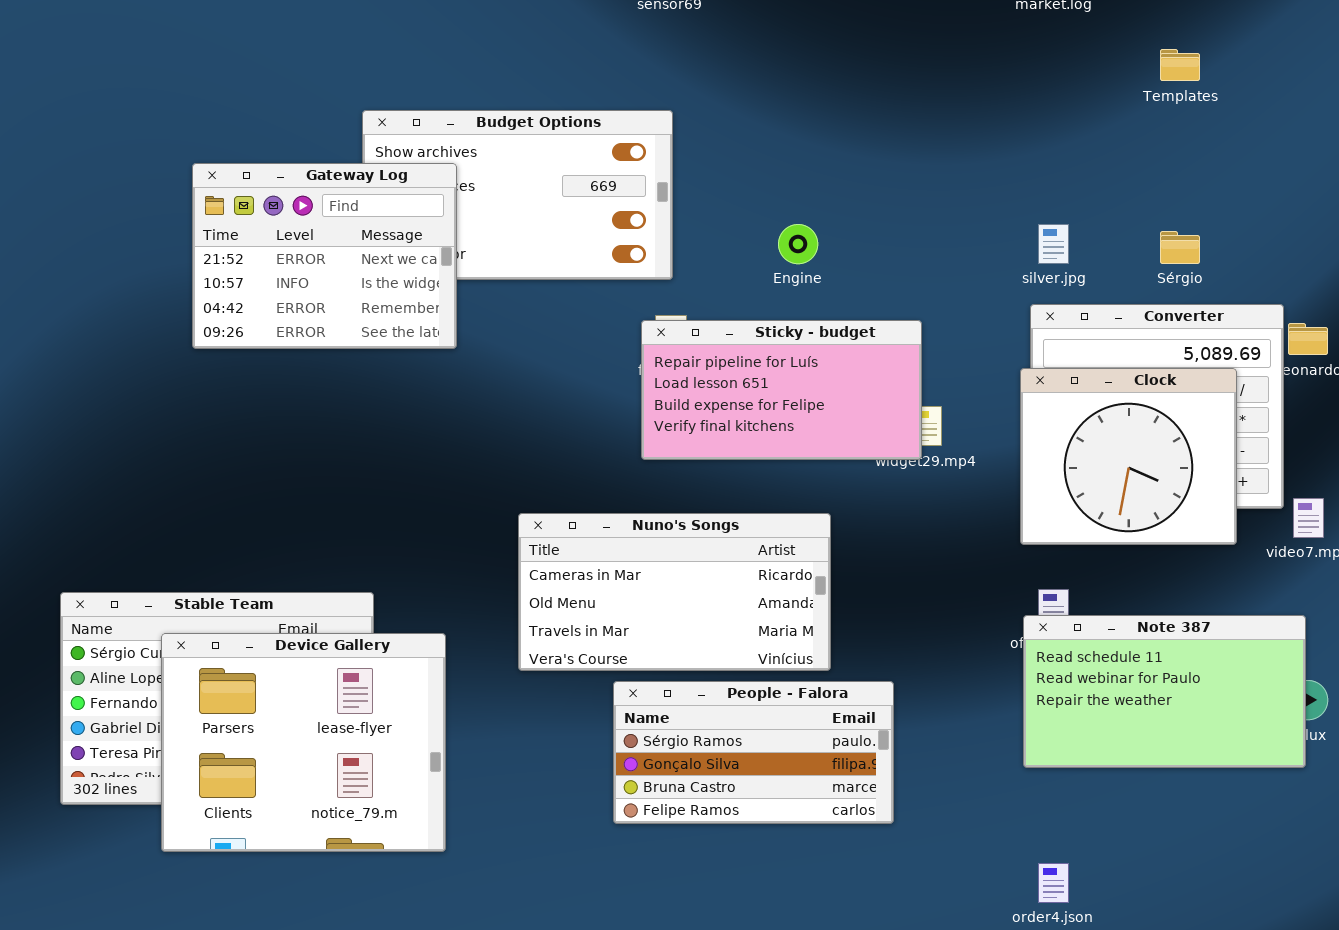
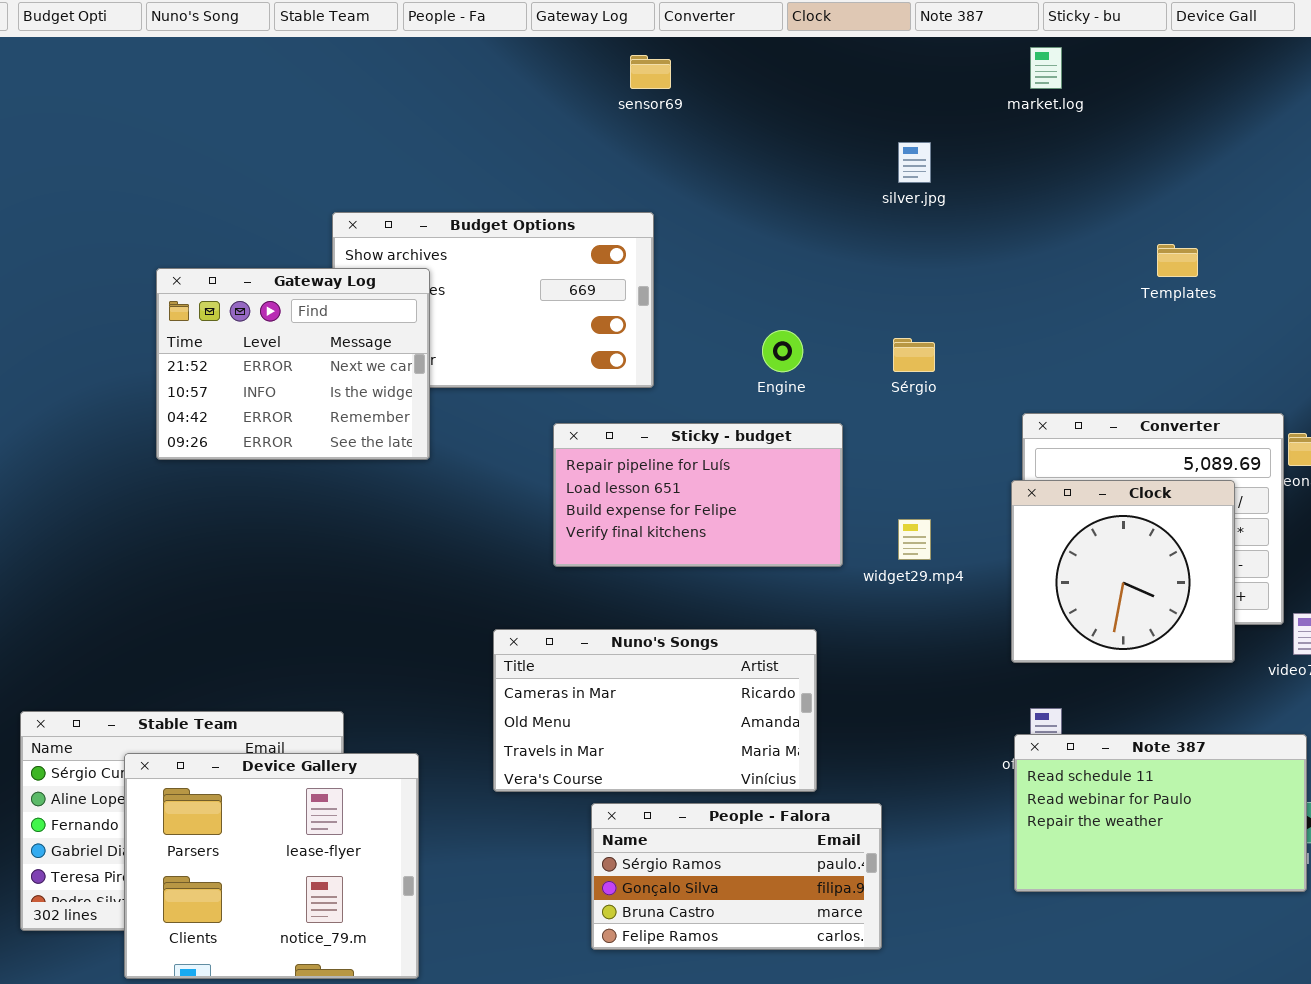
Templates: [1160,49,1200,81] -> [1157,244,1198,277], moved
silver.jpg: [1038,224,1069,264] -> [898,142,931,183], moved
Sérgio: [1160,231,1200,264] -> [893,338,935,372], moved
Sticky - budget: [641,320,922,460] -> [553,423,843,567], moved

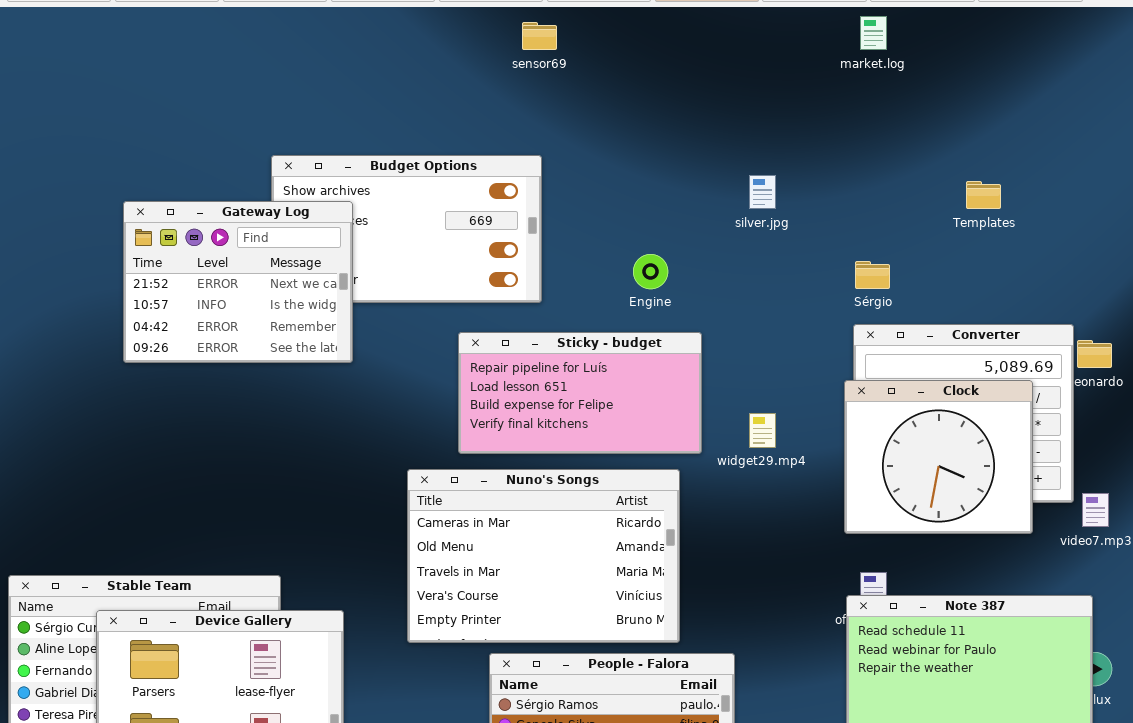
silver.jpg: [898,142,931,183] -> [749,175,776,209], moved
Sérgio: [893,338,935,372] -> [855,261,890,289], moved
Nuno's Songs: [493,629,817,792] -> [407,469,680,643], resized

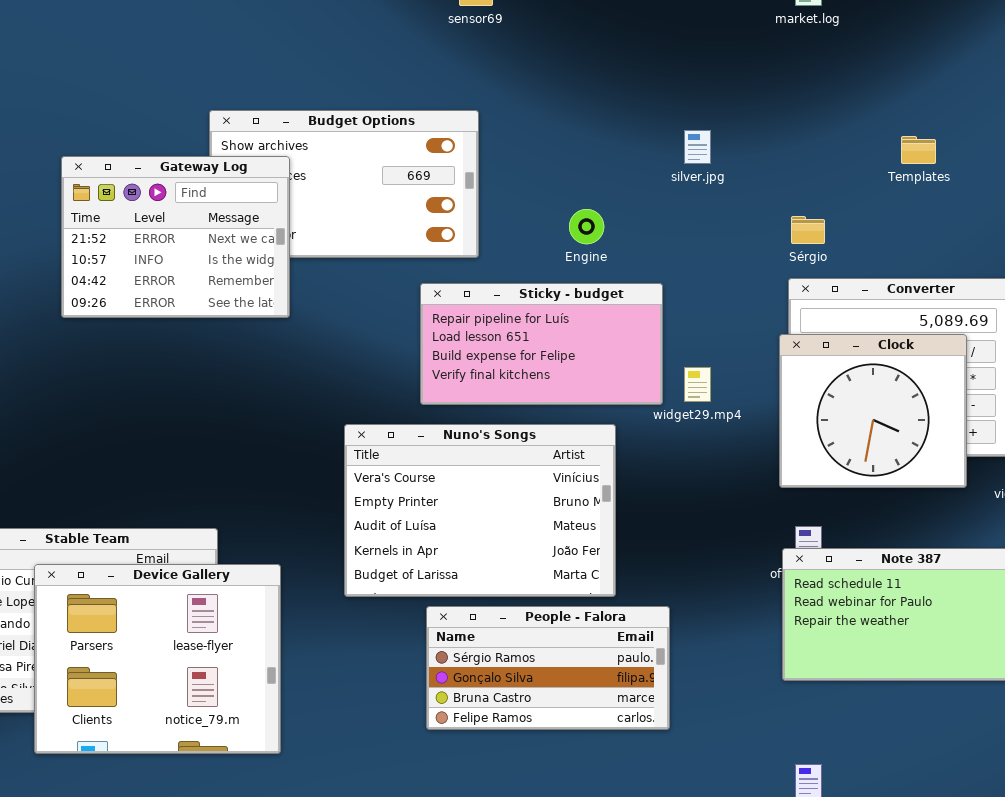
Sticky - budget: [458,332,702,454] -> [420,283,663,405], moved
Nuno's Songs: [407,469,680,643] -> [344,424,616,597], scrolled down 3 rows

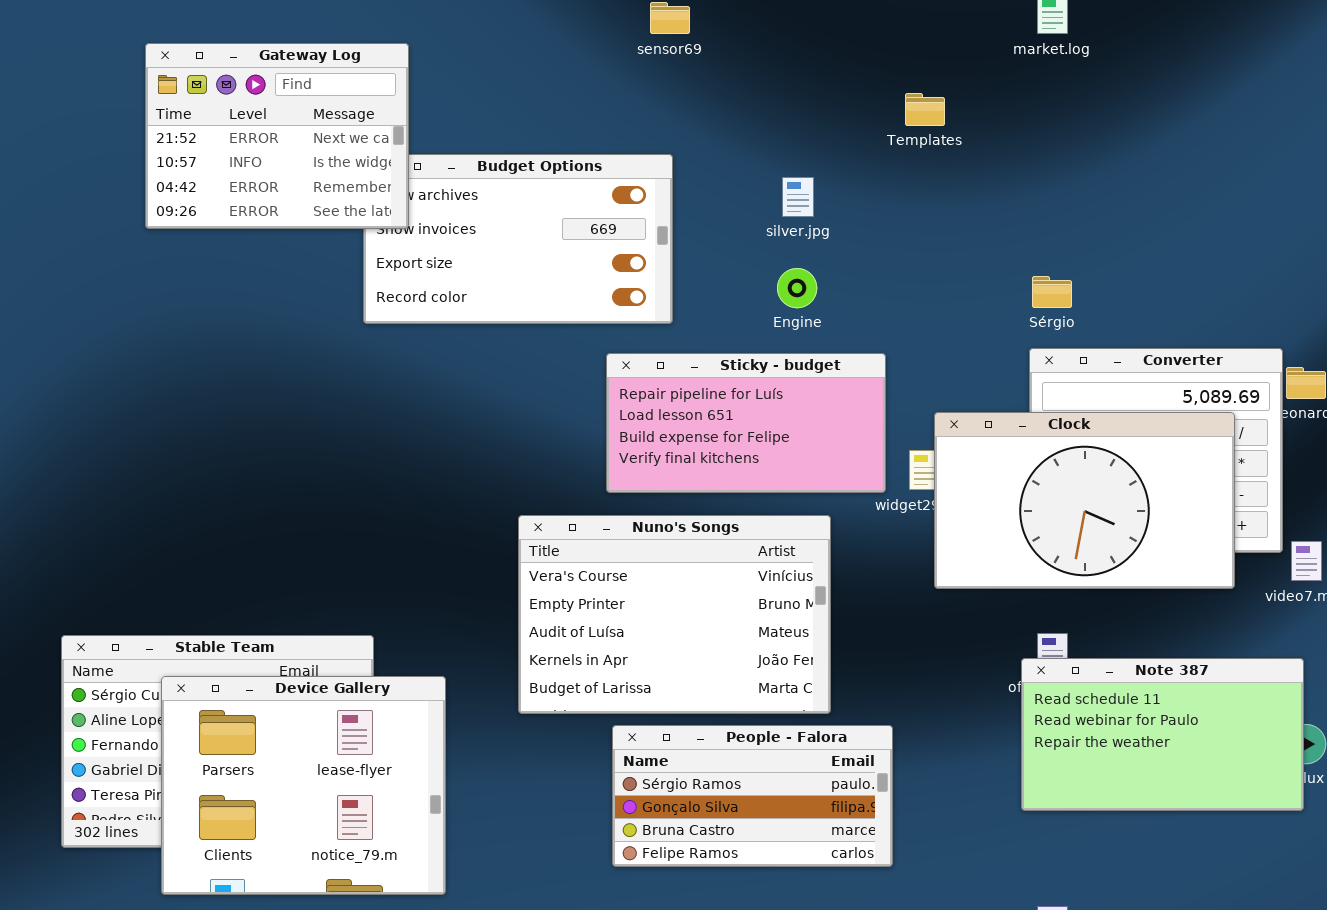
silver.jpg: [684,130,711,164] -> [782,177,814,217], moved
Templates: [901,136,936,164] -> [905,93,945,126], moved
Gateway Log: [61,156,290,318] -> [145,43,409,229], moved
Clock: [779,334,967,488] -> [934,412,1235,589], resized

